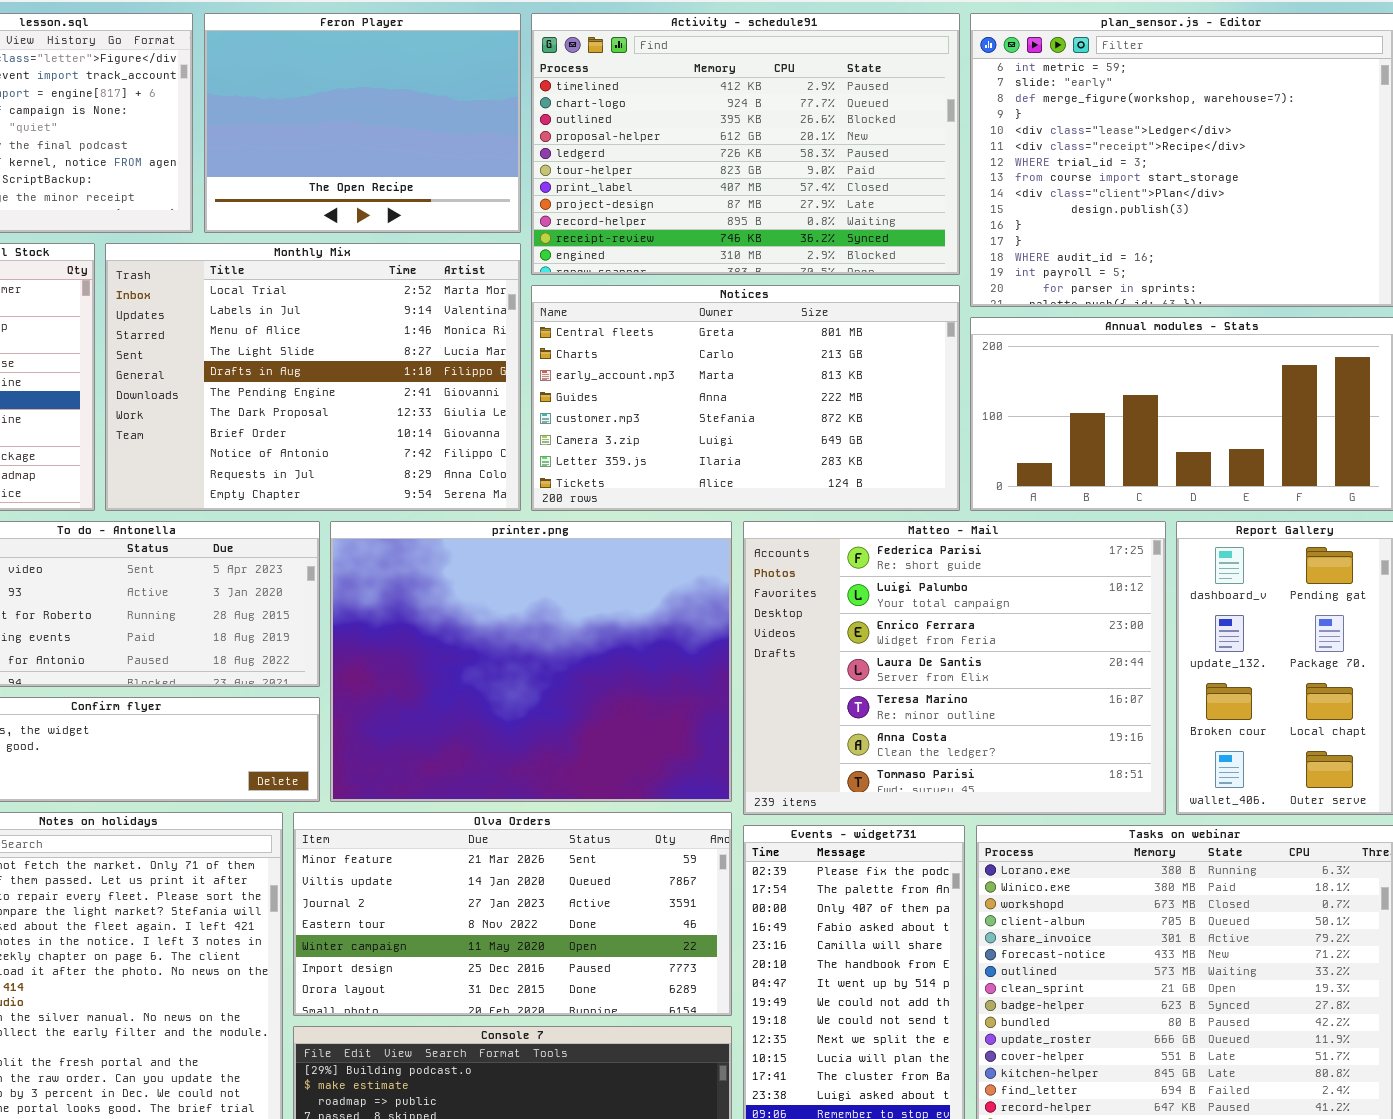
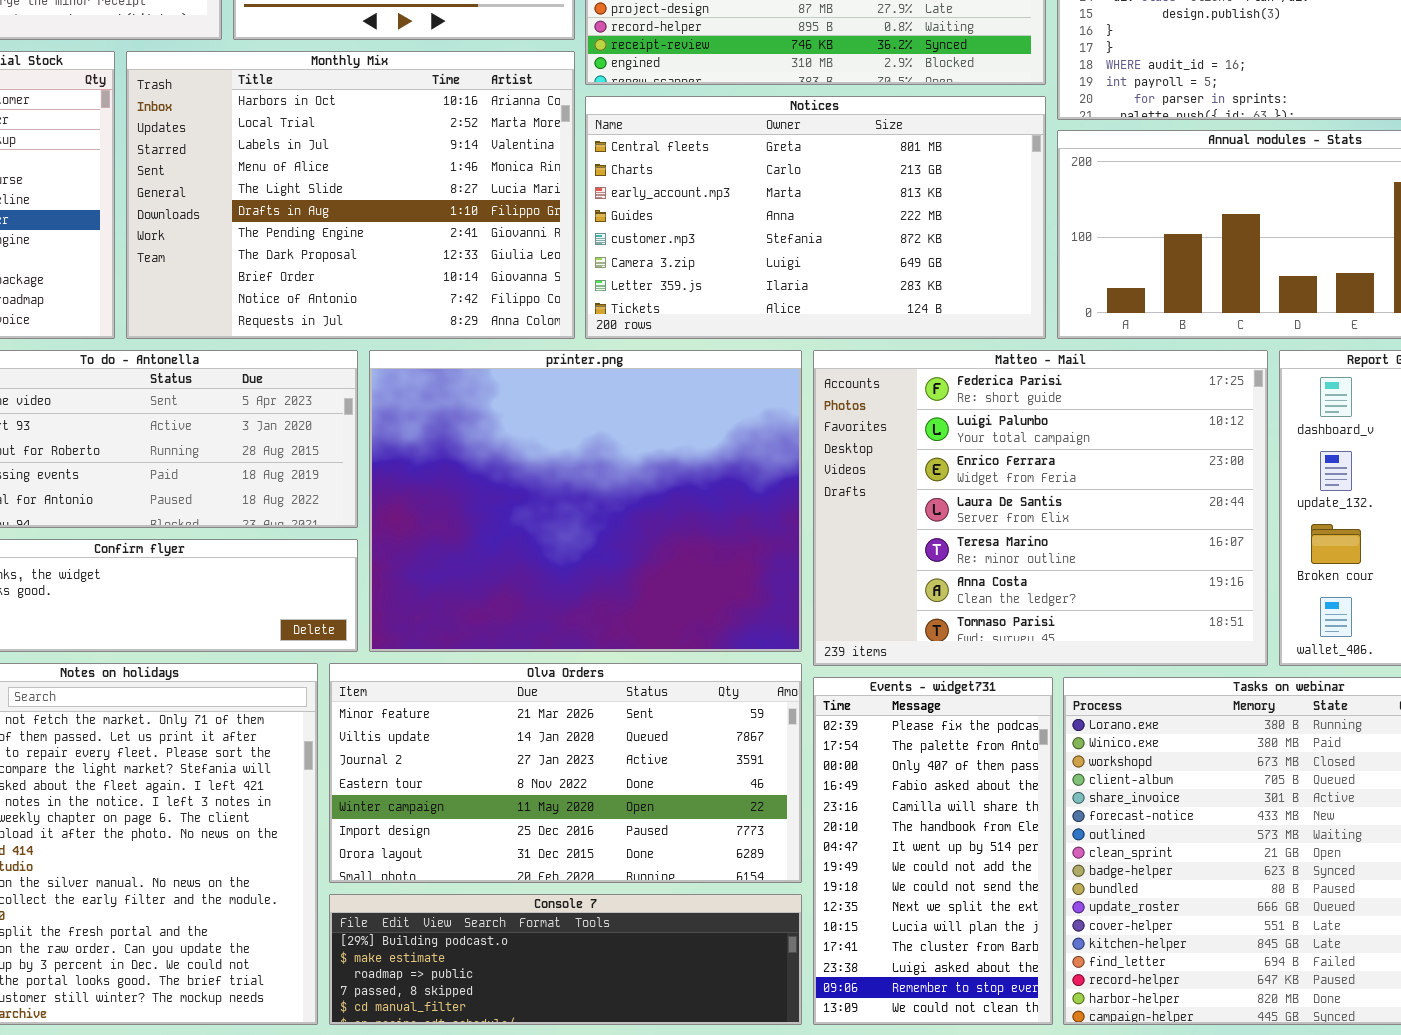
Monthly Mix: [105,243,521,511] -> [126,51,575,339], scrolled up 1 row

